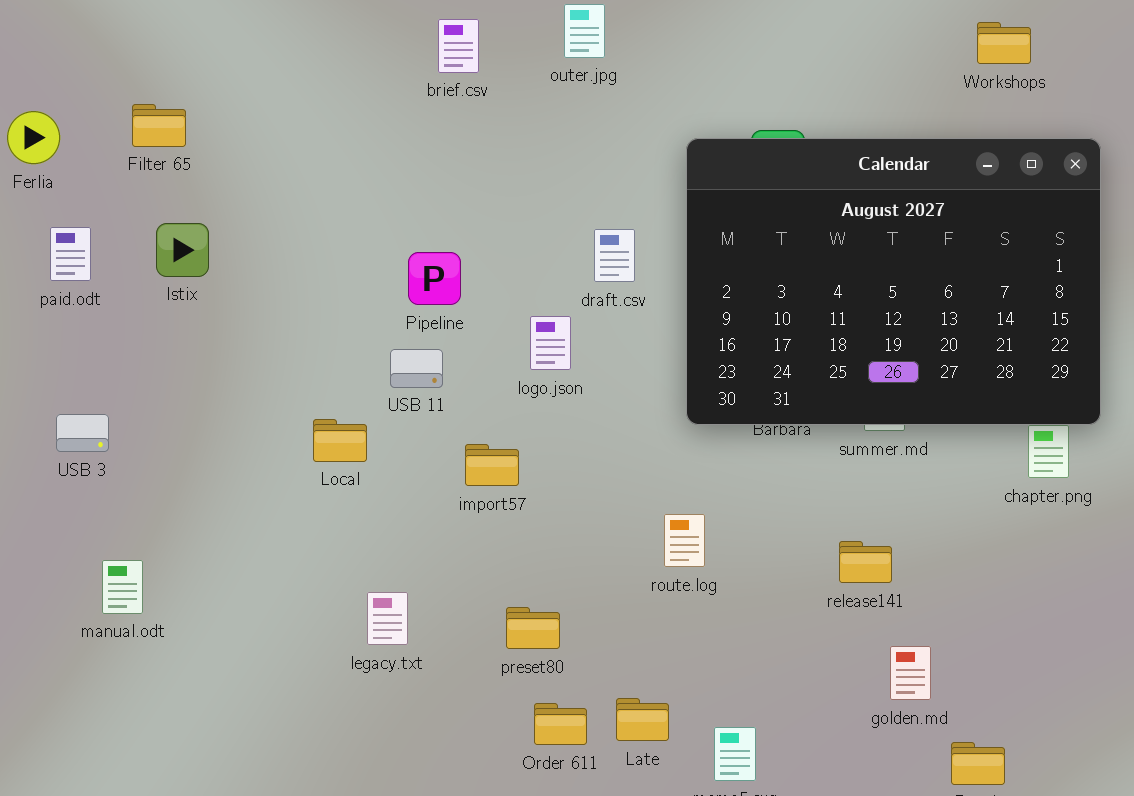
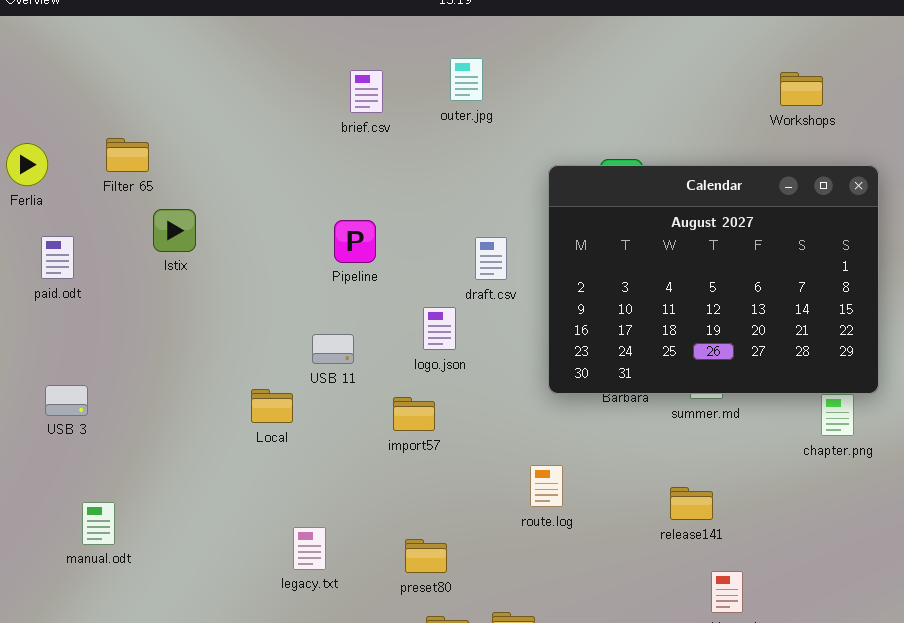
Istix: [156,223,209,277] -> [153,209,196,252], moved
Pipeline: [408,252,461,305] -> [334,220,376,263], moved
import57: [465,444,519,486] -> [393,397,435,431], moved

